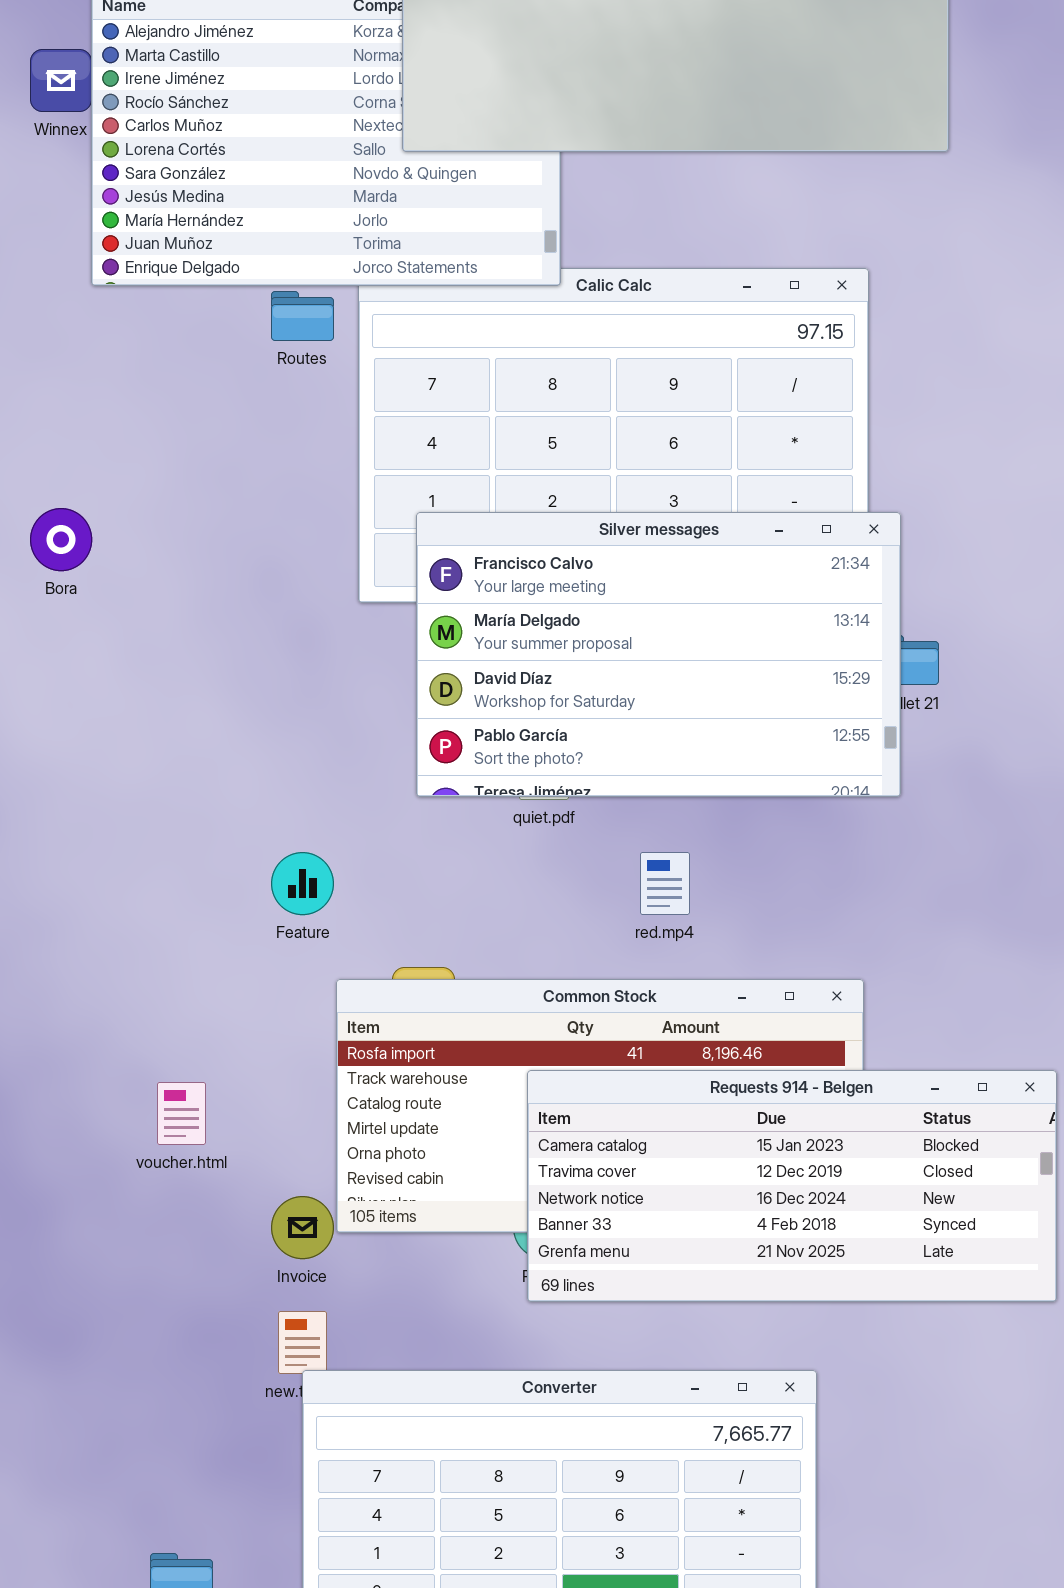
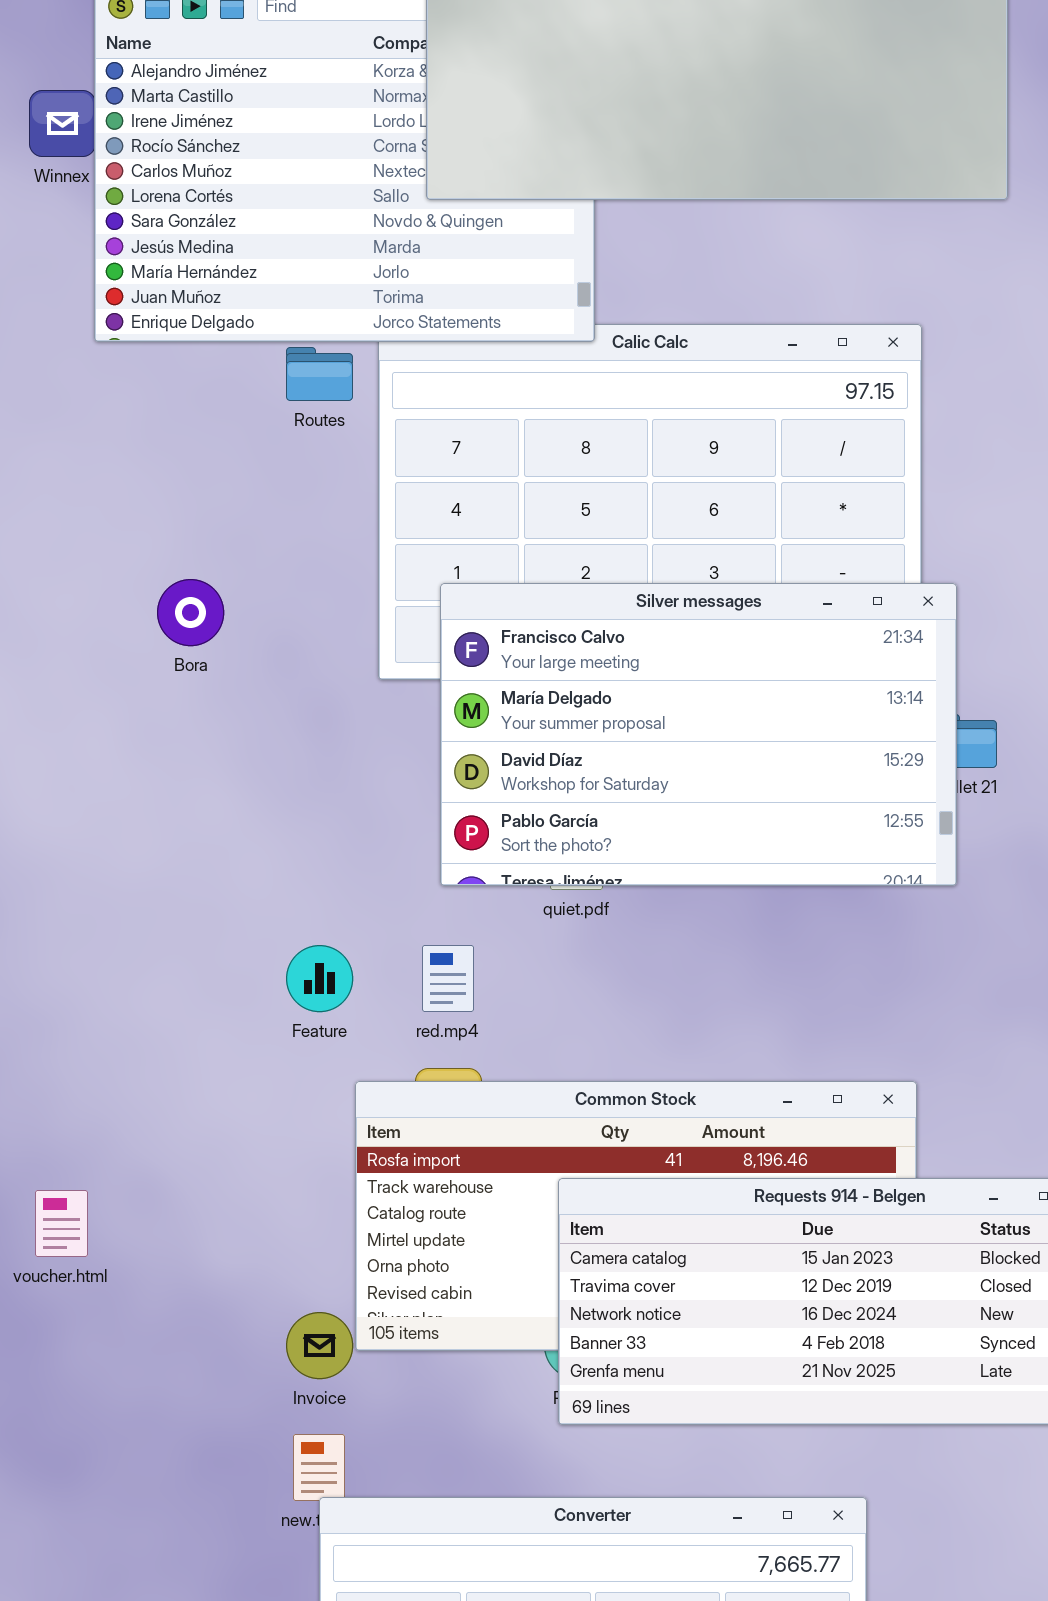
Bora: [30,508,92,571] -> [157,579,224,646], moved
red.mp4: [640,852,690,915] -> [422,945,474,1012], moved
voucher.html: [157,1082,206,1145] -> [35,1190,88,1257], moved

